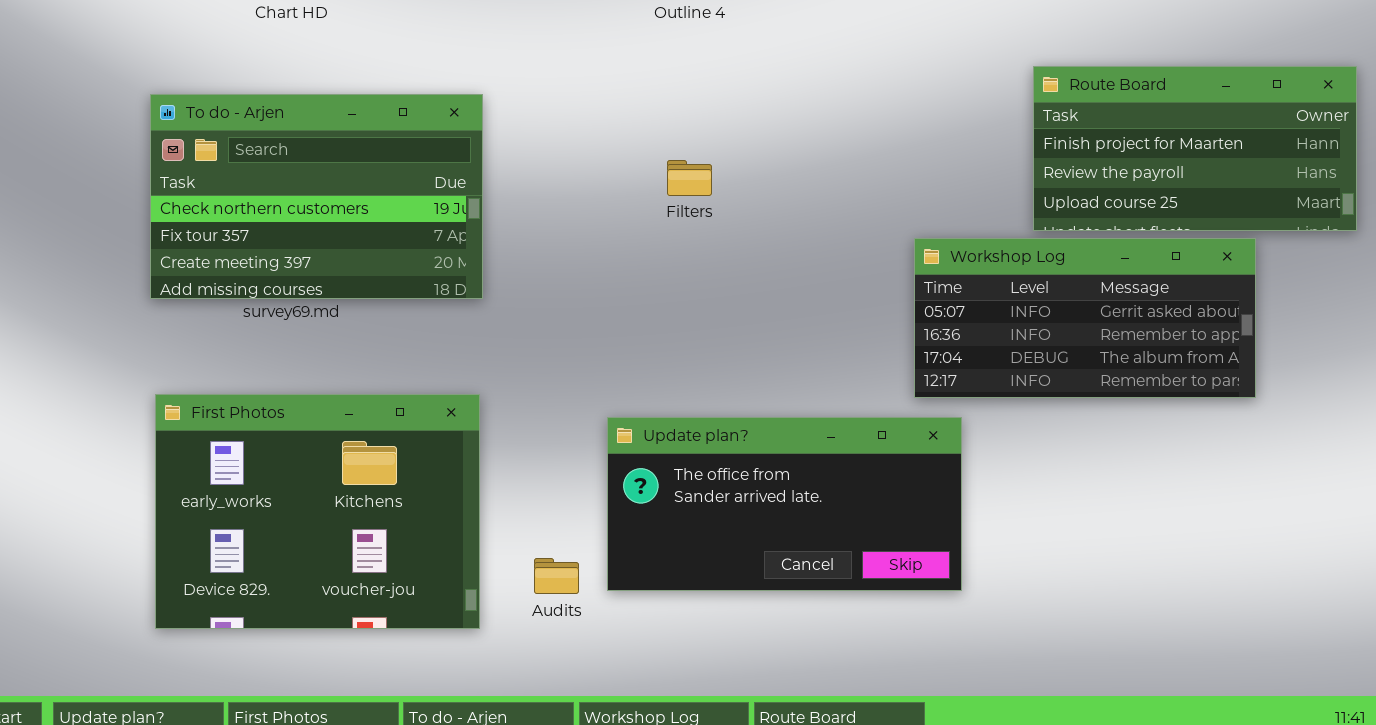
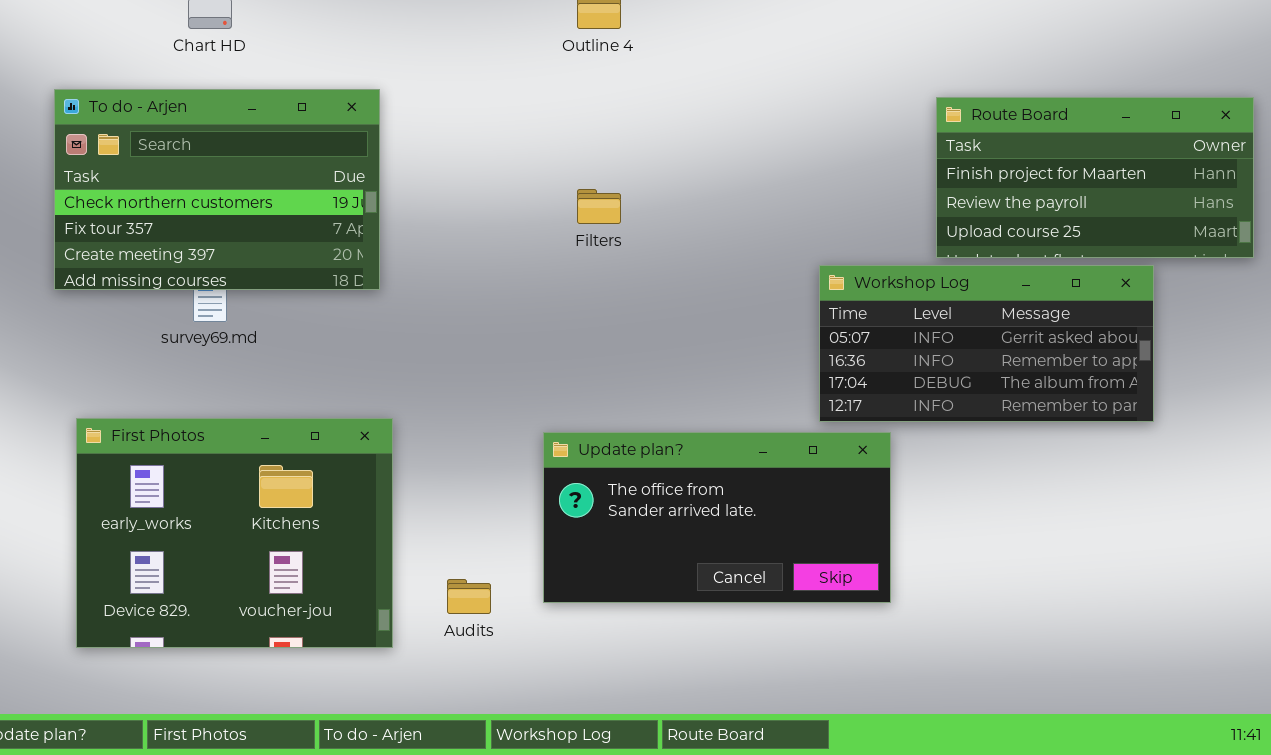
To do - Arjen: [150,94,483,299] -> [54,89,380,290], moved
Update plan?: [607,417,962,591] -> [543,432,891,603], moved

